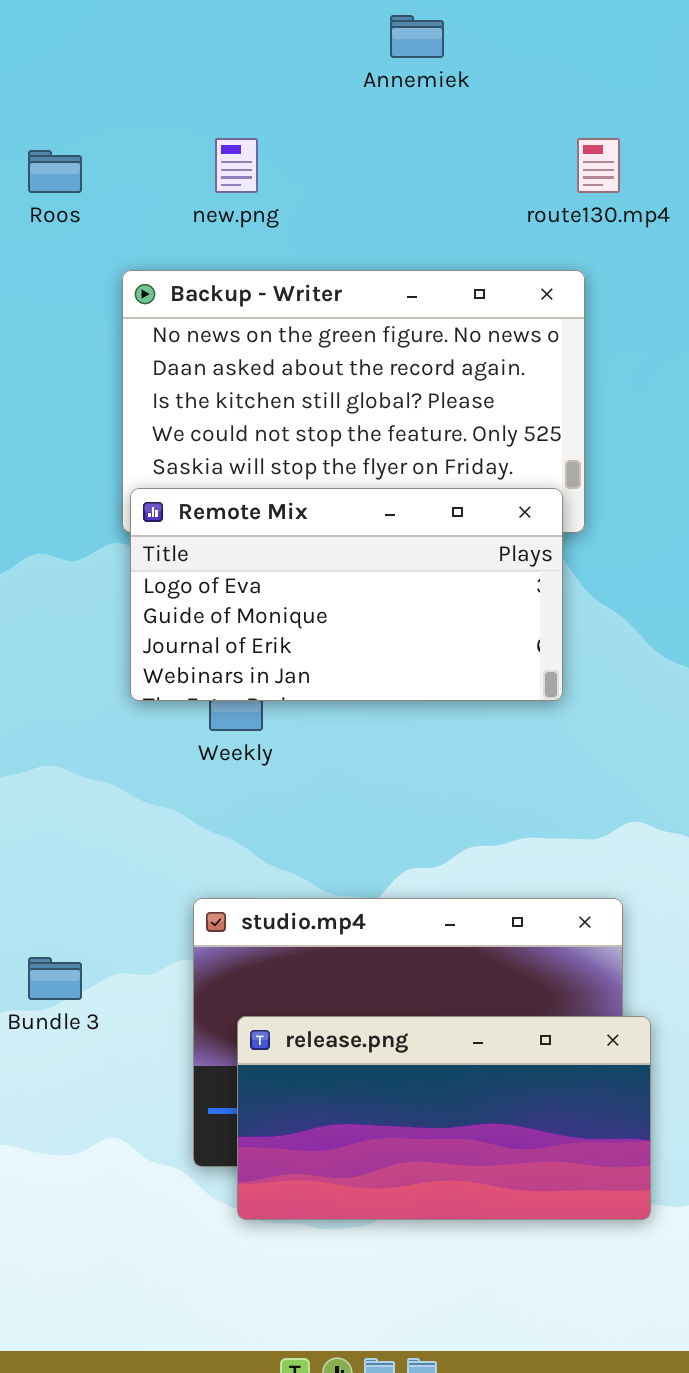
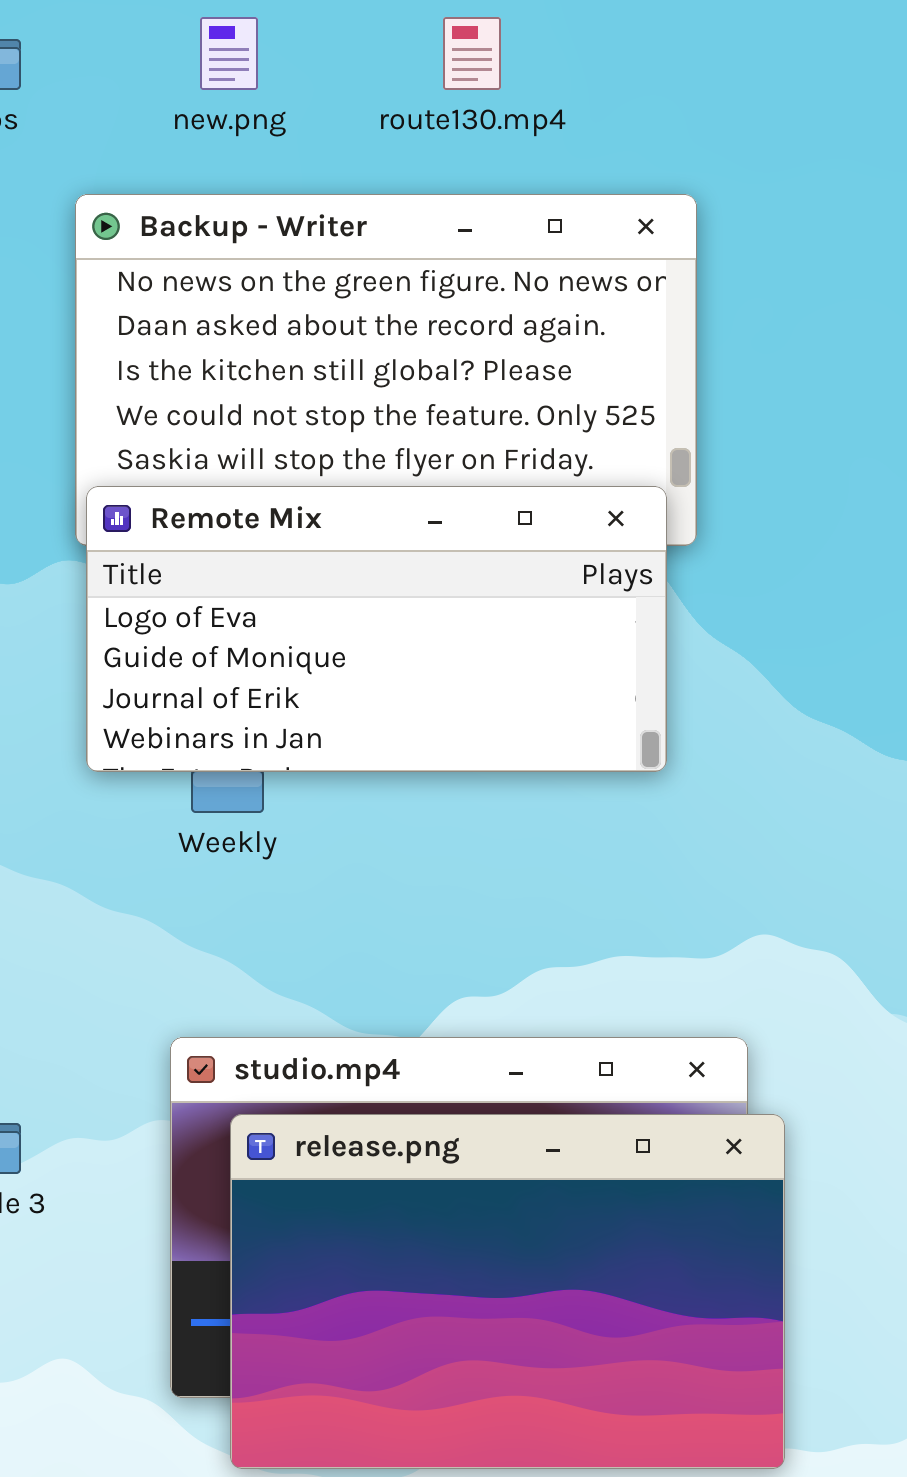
route130.mp4: [577,138,620,193] -> [443,17,501,90], moved
release.png: [237,1016,651,1220] -> [230,1114,785,1469], resized

